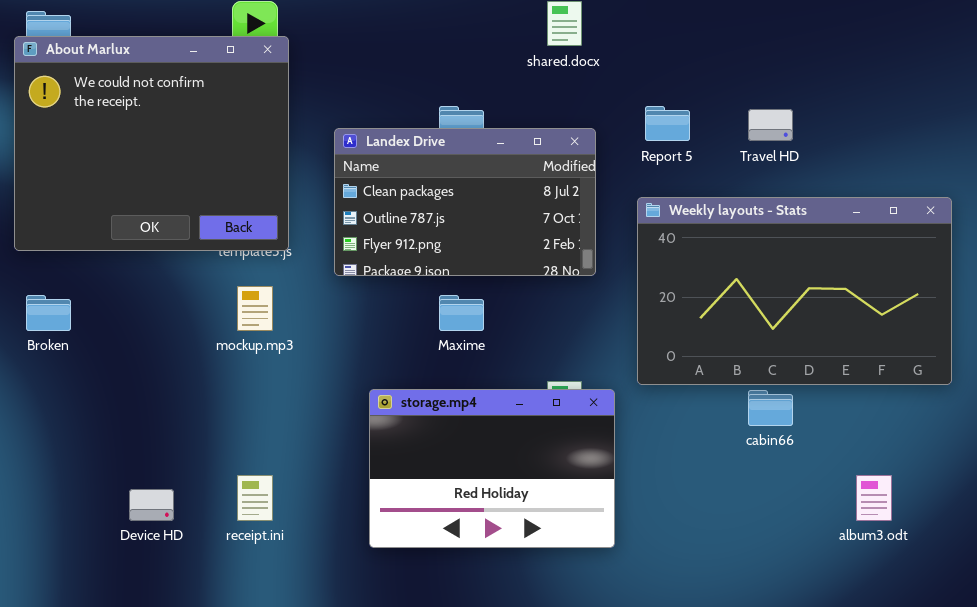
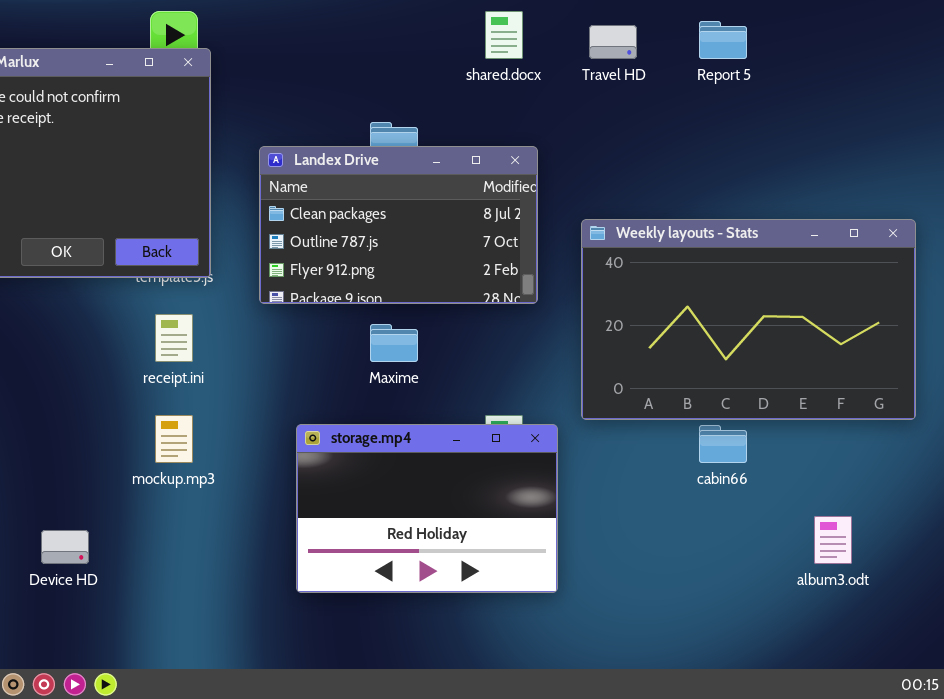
Report 5: [645,106,690,141] -> [699,21,747,59], moved
Travel HD: [748,109,793,141] -> [589,25,637,59], moved
mockup.mp3: [237,286,273,331] -> [155,415,193,463], moved
receipt.ini: [237,475,273,521] -> [155,314,193,362], moved

